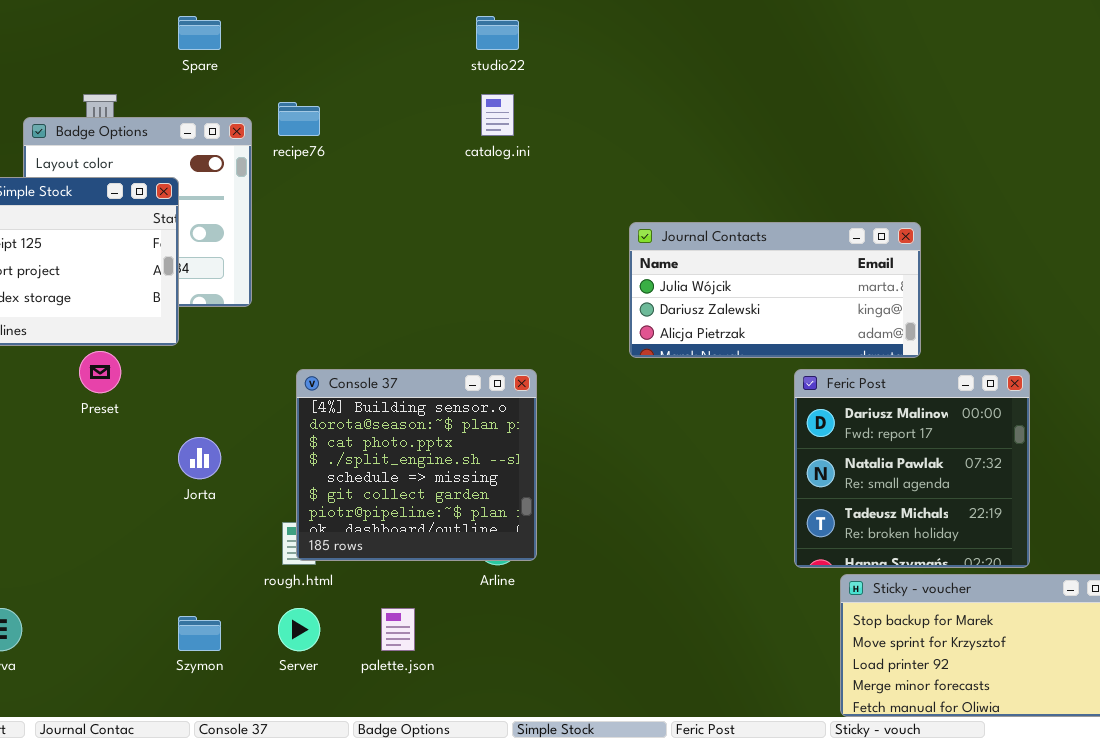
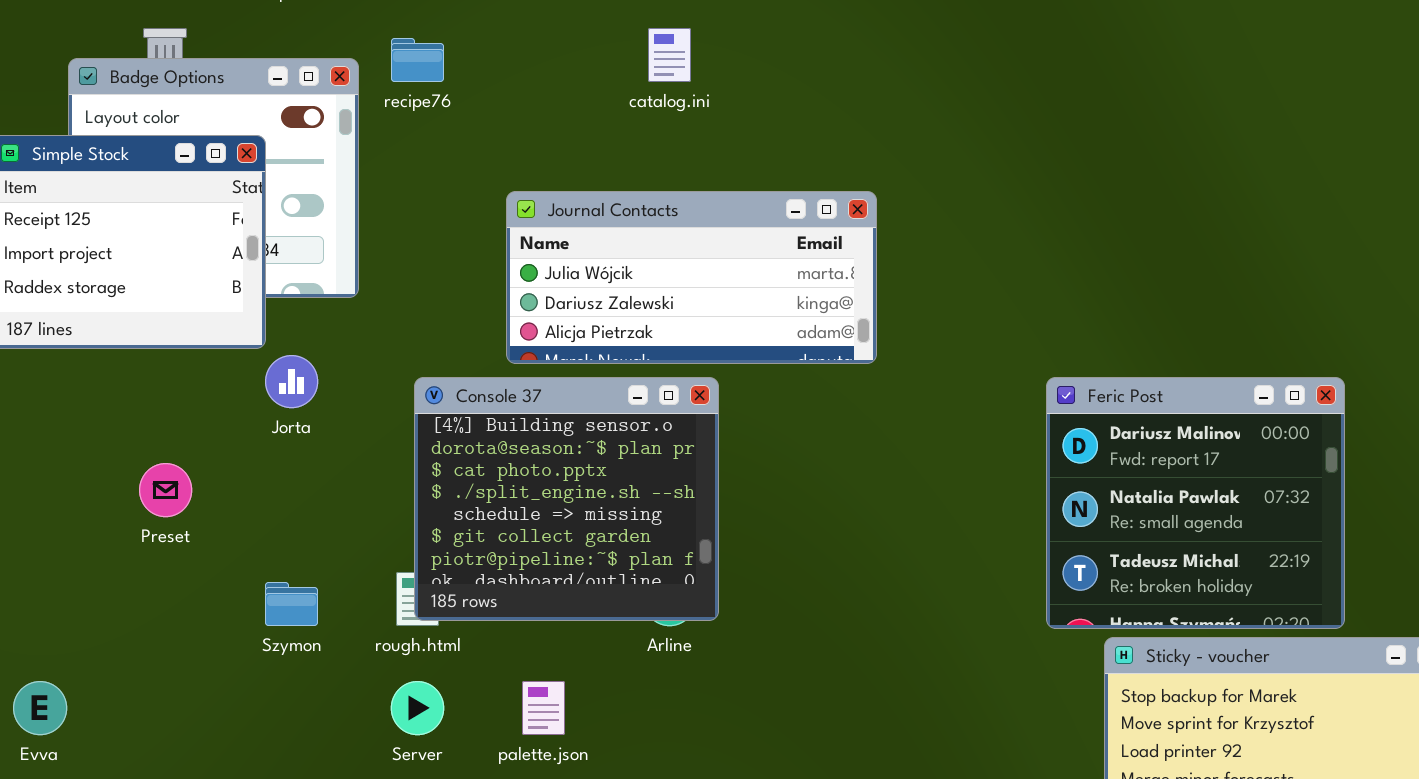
Journal Contacts: [629,222,921,358] -> [506,191,877,364], moved
Preset: [79,351,121,393] -> [139,463,192,517], moved
Jorta: [178,437,221,479] -> [265,355,318,408], moved
Szymon: [178,616,221,651] -> [265,582,318,626], moved

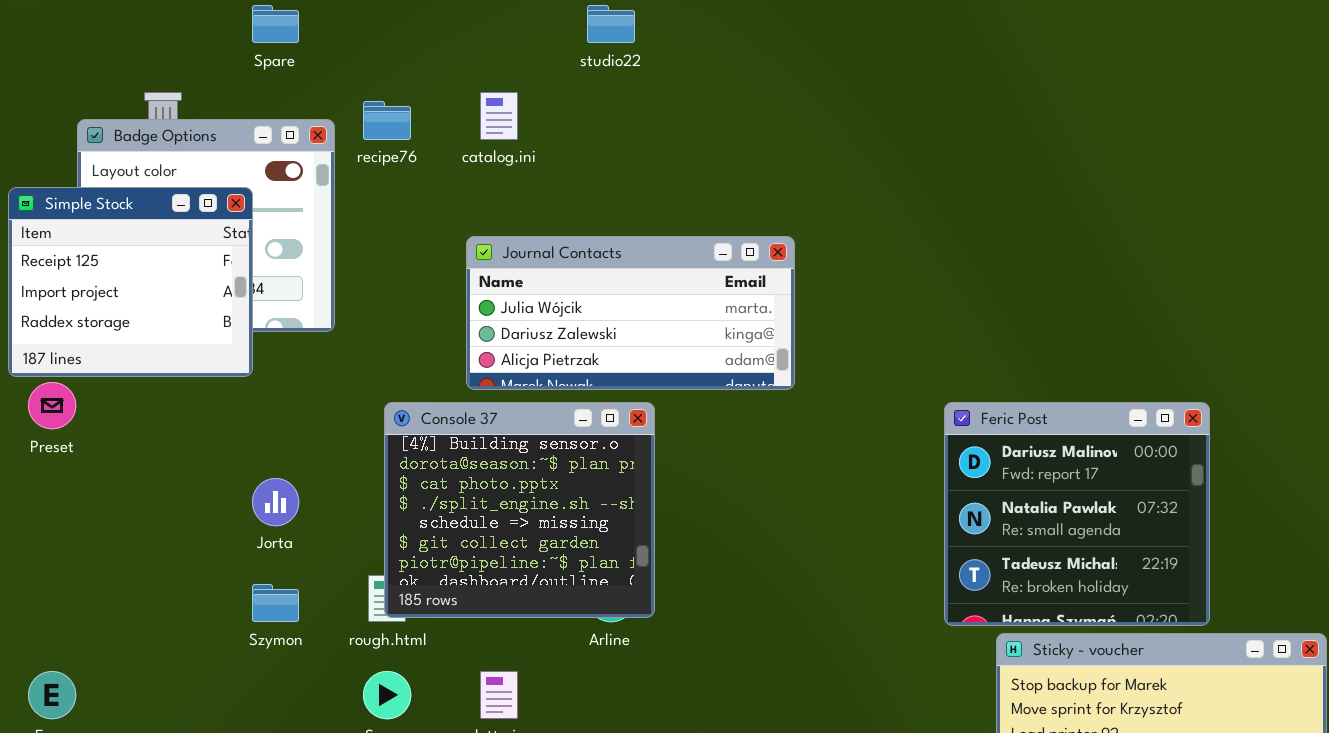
catalog.ini: [648,28,691,82] -> [480,92,518,140], moved
Jorta: [265,355,318,408] -> [252,478,299,526], moved
Preset: [139,463,192,517] -> [28,382,76,429], moved

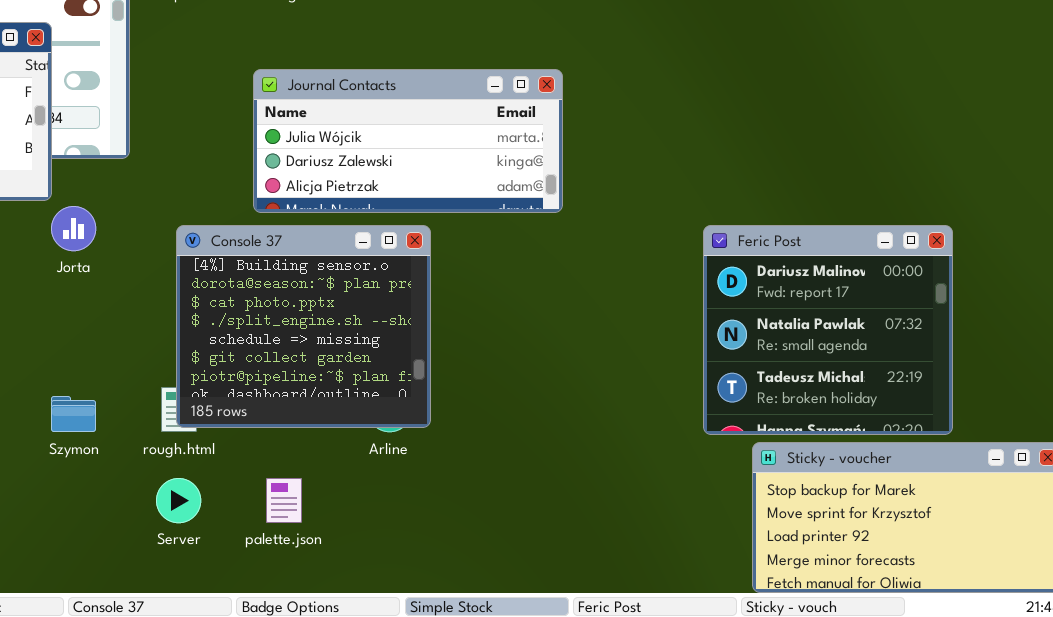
Jorta: [252,478,299,526] -> [51,206,96,251], moved

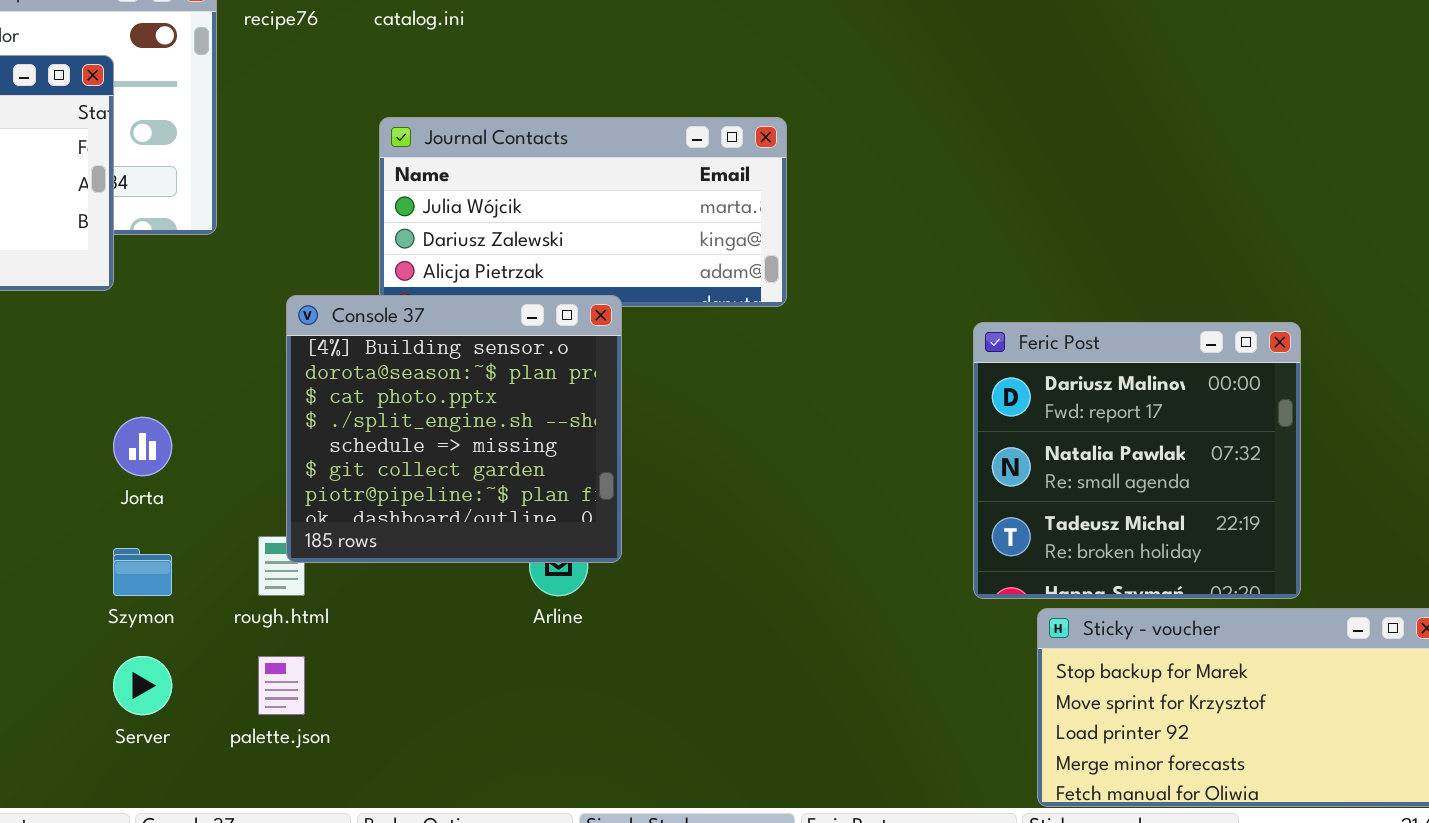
Jorta: [51,206,96,251] -> [113,417,172,476], moved
Console 37: [176,225,431,428] -> [286,295,622,563], moved
Server: [156,478,201,523] -> [113,656,172,715], moved
palette.json: [266,478,302,523] -> [258,656,305,715], moved

